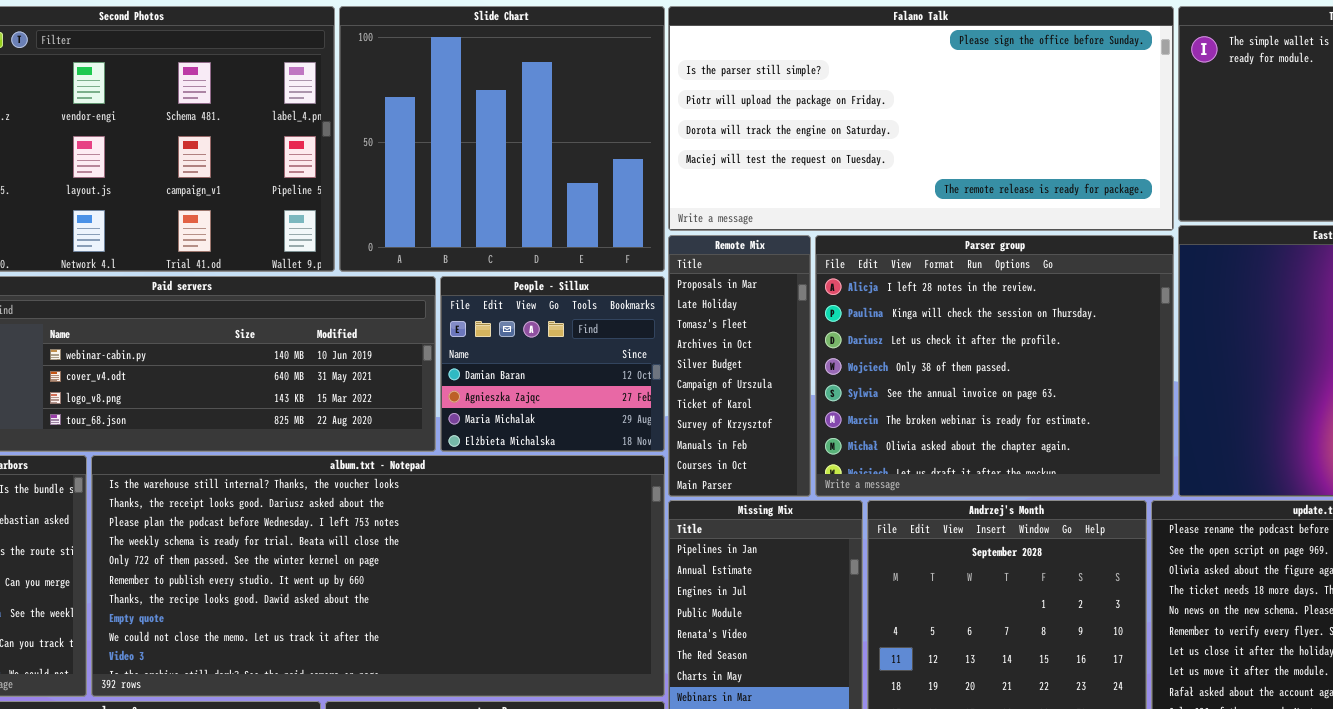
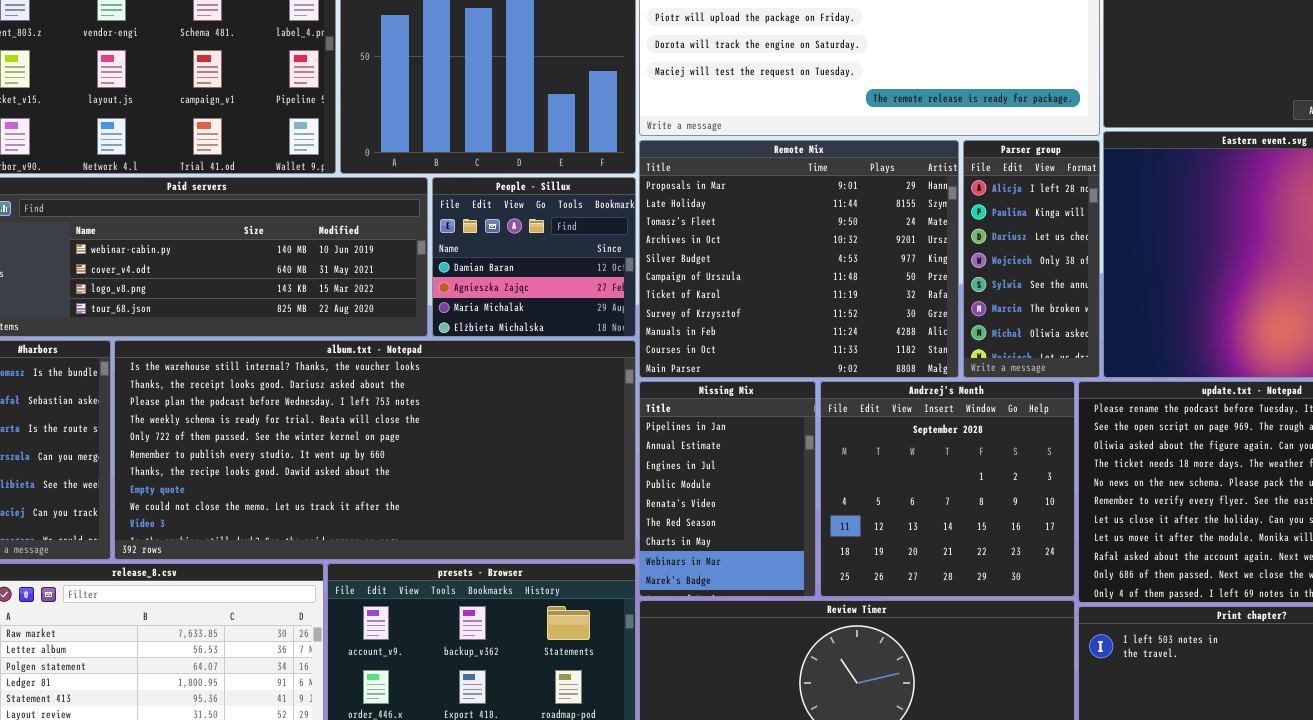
Remote Mix: [668,235,811,497] -> [639,140,959,378], resized
Parser group: [815,235,1174,497] -> [963,140,1100,378], resized

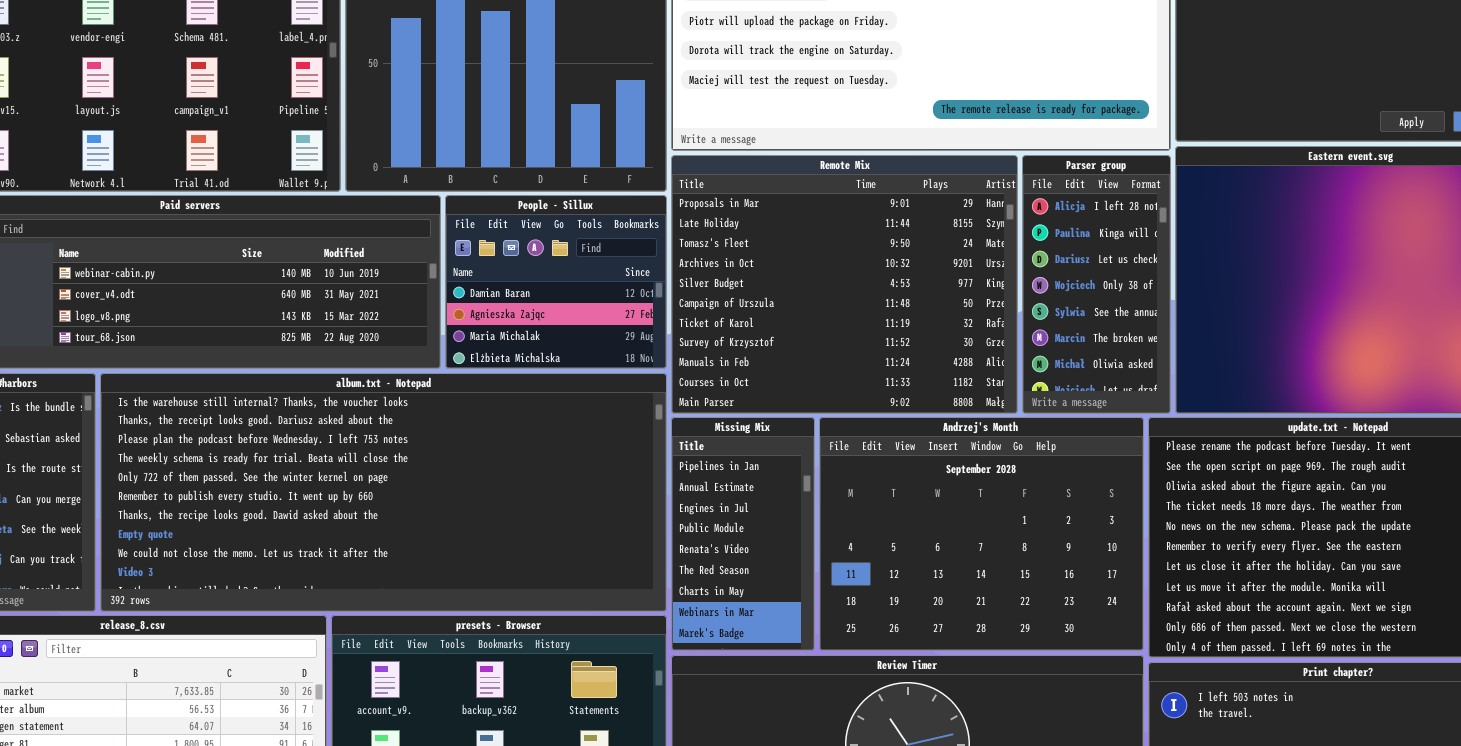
Missing Mix: [639,381,816,597] -> [671,417,815,651], resized
Andrzej's Month: [820,381,1075,597] -> [819,417,1144,651], resized

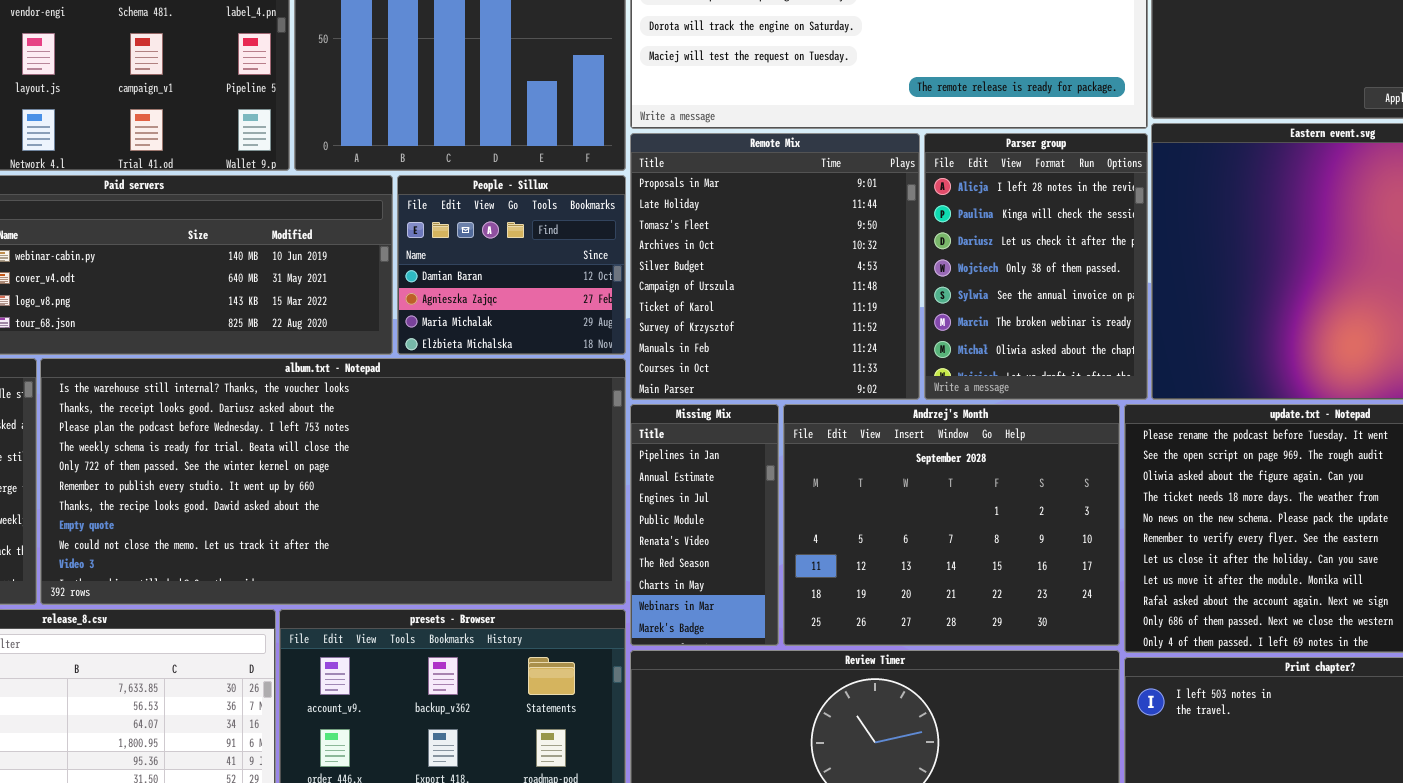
Remote Mix: [671,155,1018,414] -> [630,133,920,400], resized
Parser group: [1022,155,1171,414] -> [924,133,1148,400], resized

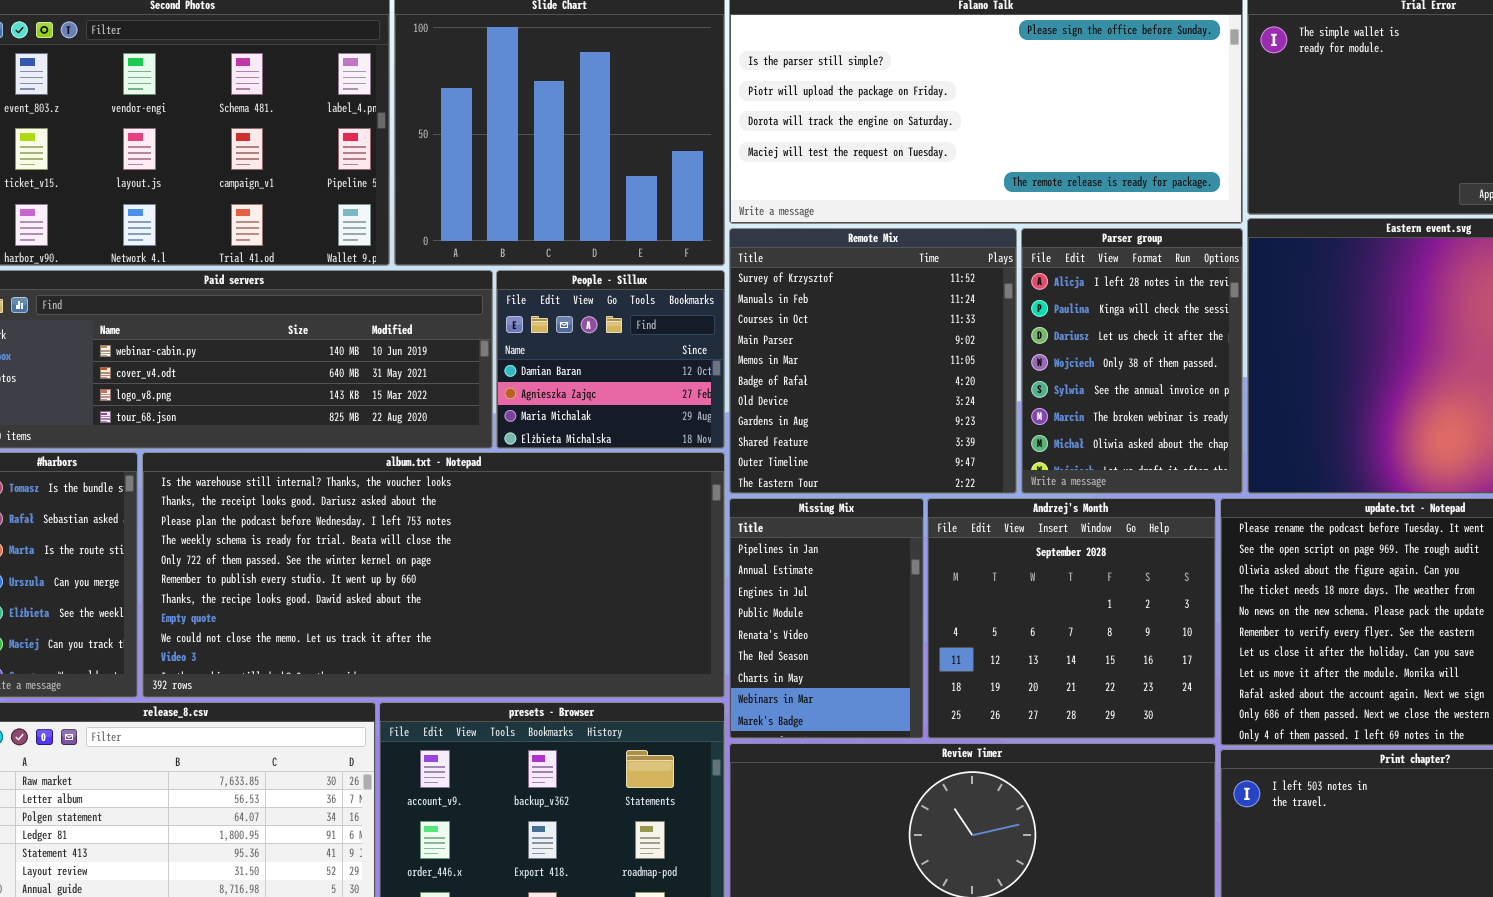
Remote Mix: [630,133,920,400] -> [729,228,1017,494], scrolled down 7 rows
Missing Mix: [630,404,779,646] -> [729,498,924,739], resized
Andrzej's Month: [783,404,1120,646] -> [927,498,1216,739], resized

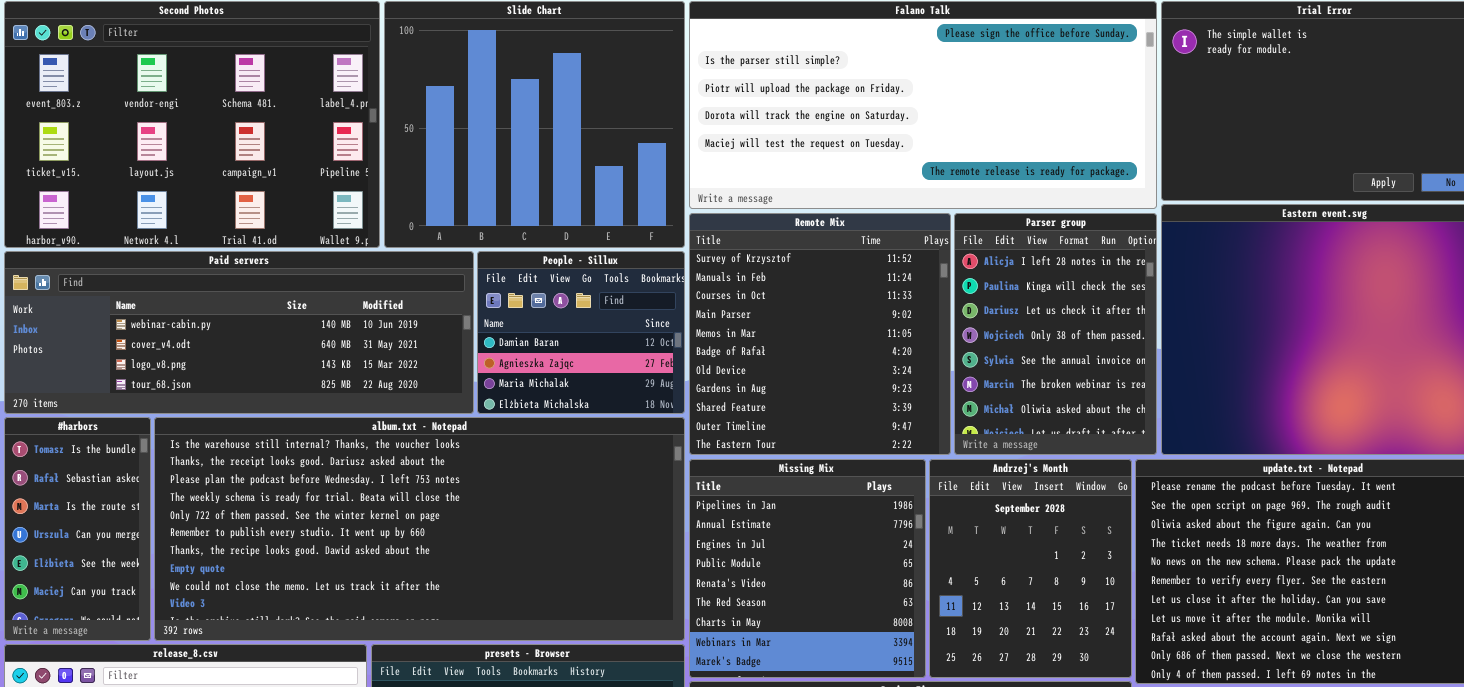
Missing Mix: [729,498,924,739] -> [689,459,926,678], resized
Andrzej's Month: [927,498,1216,739] -> [929,459,1132,678], resized

